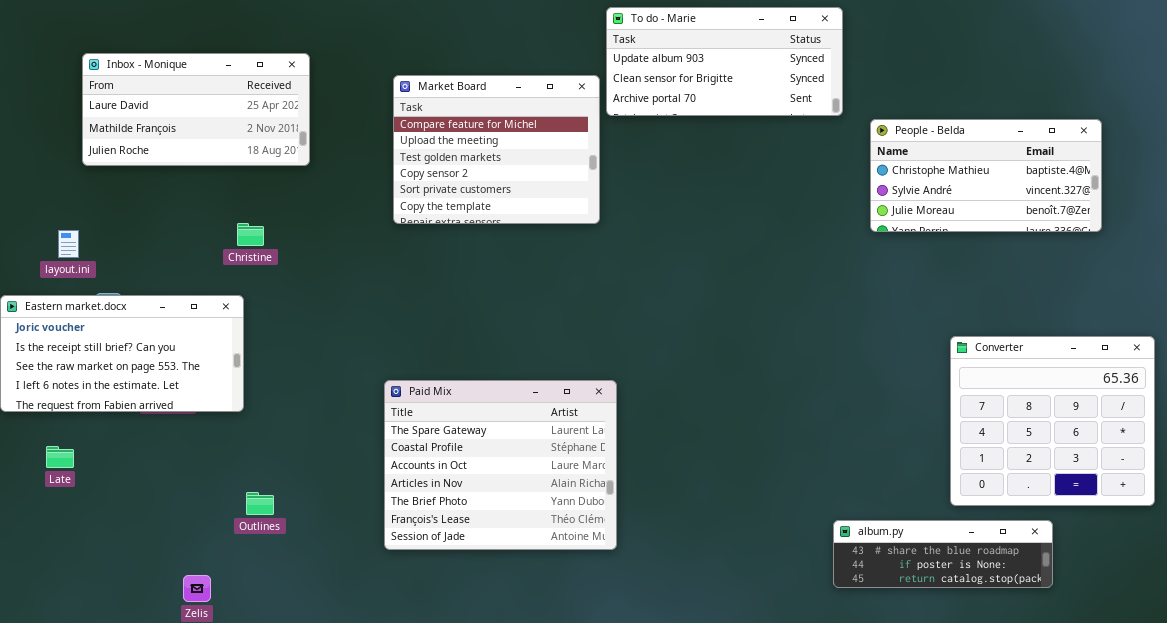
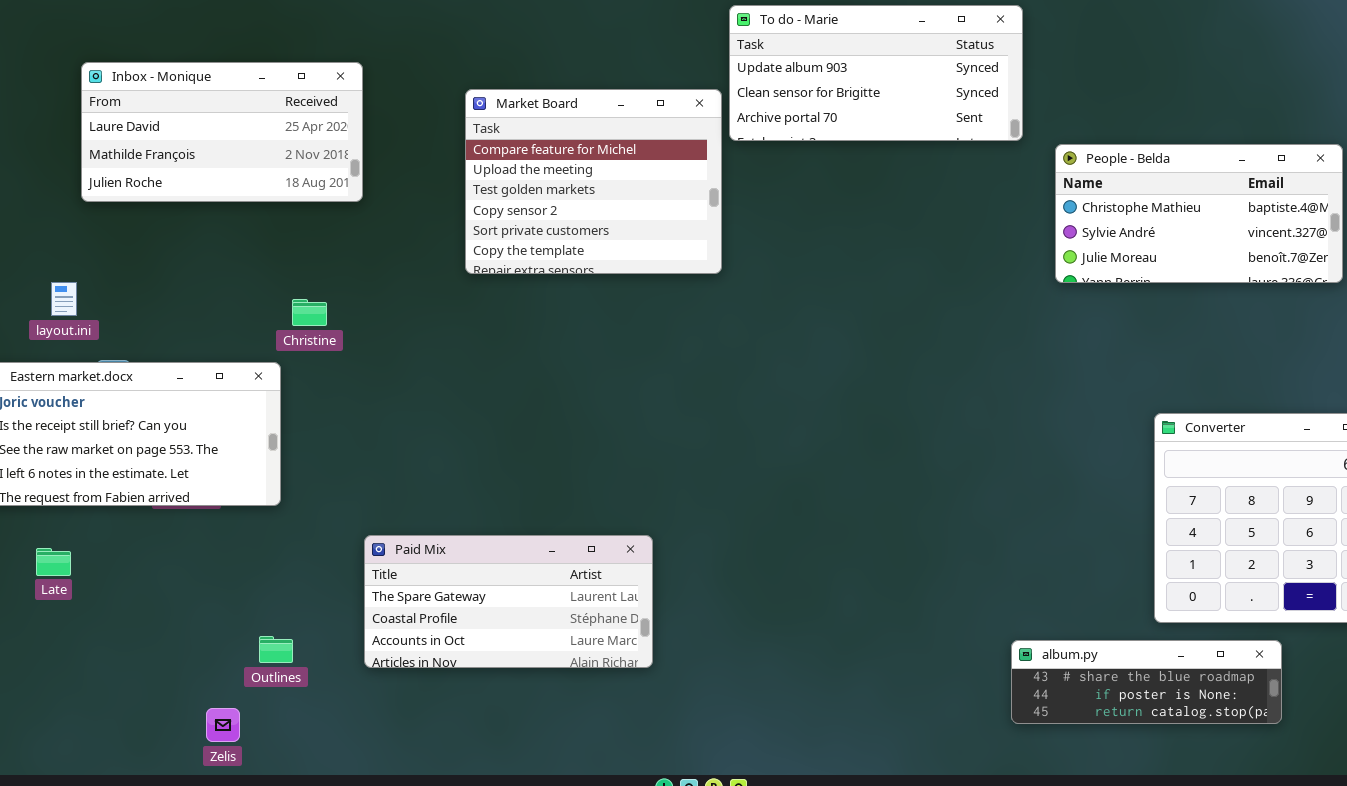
Christine: [237,223,264,246] -> [292,299,327,326], moved
Paid Mix: [384,380,617,550] -> [364,535,653,668], moved, resized
Outlines: [246,492,274,515] -> [259,636,293,663], moved

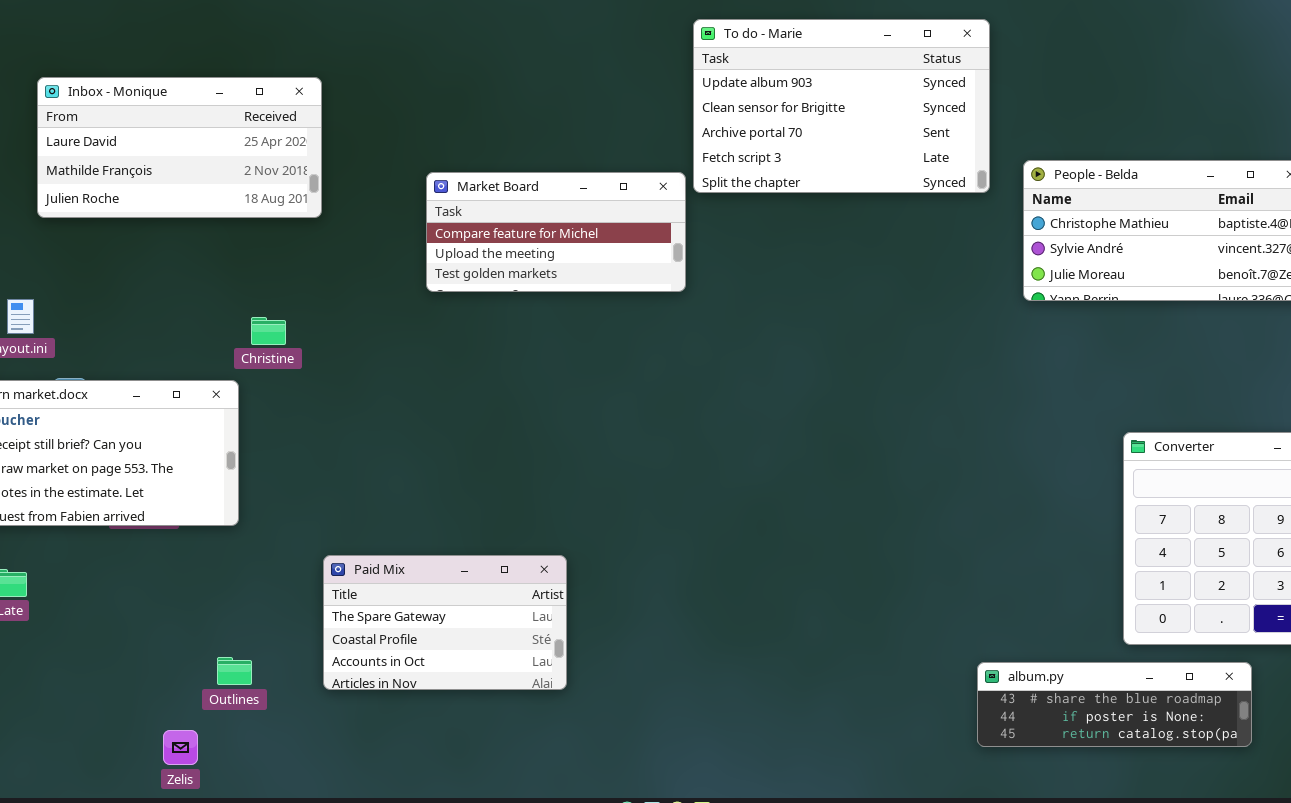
To do - Marie: [729,5,1023,141] -> [693,19,990,193], resized
Market Board: [465,89,722,274] -> [426,172,686,292], resized
Paid Mix: [364,535,653,668] -> [323,555,567,690], resized

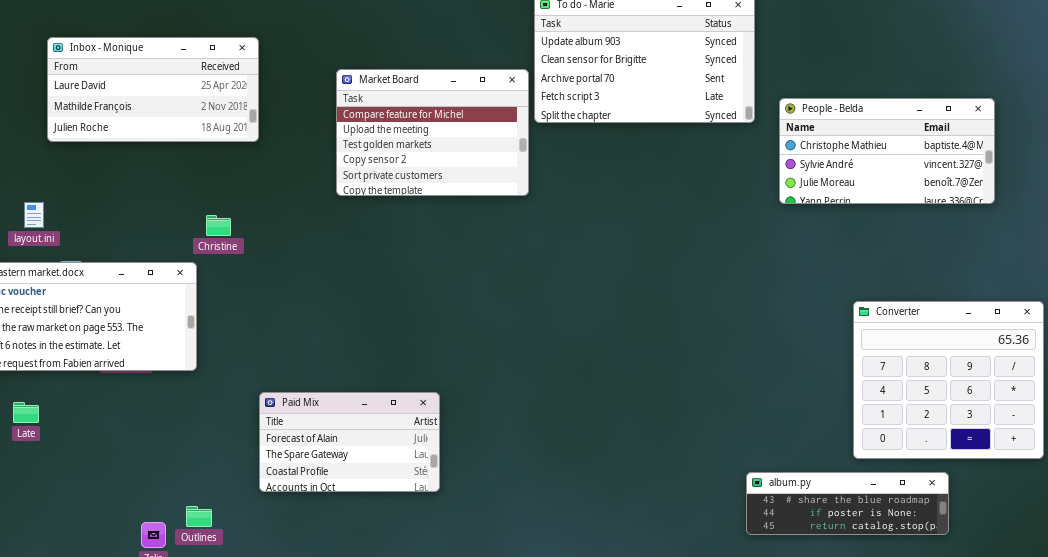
Market Board: [426,172,686,292] -> [336,69,529,196], resized
Paid Mix: [323,555,567,690] -> [259,392,440,492], scrolled up 1 row
Outlines: [217,657,252,685] -> [186,506,212,527], moved

